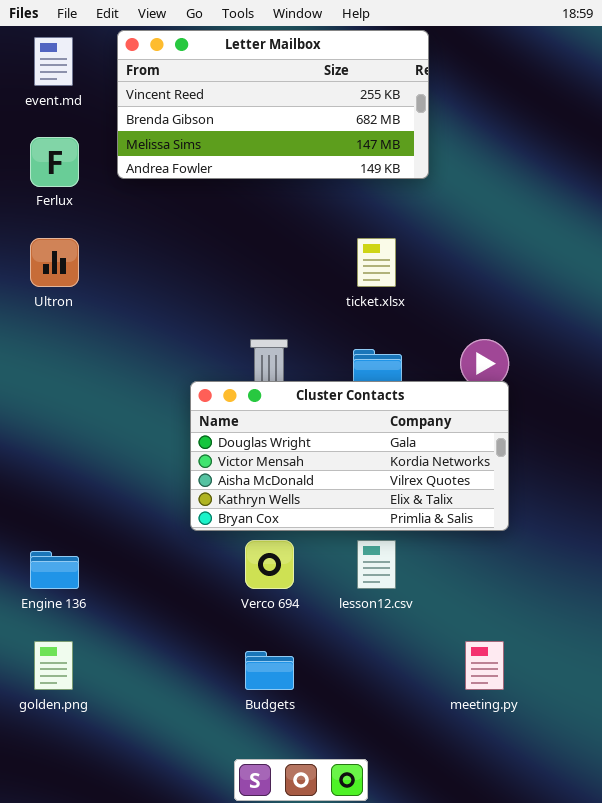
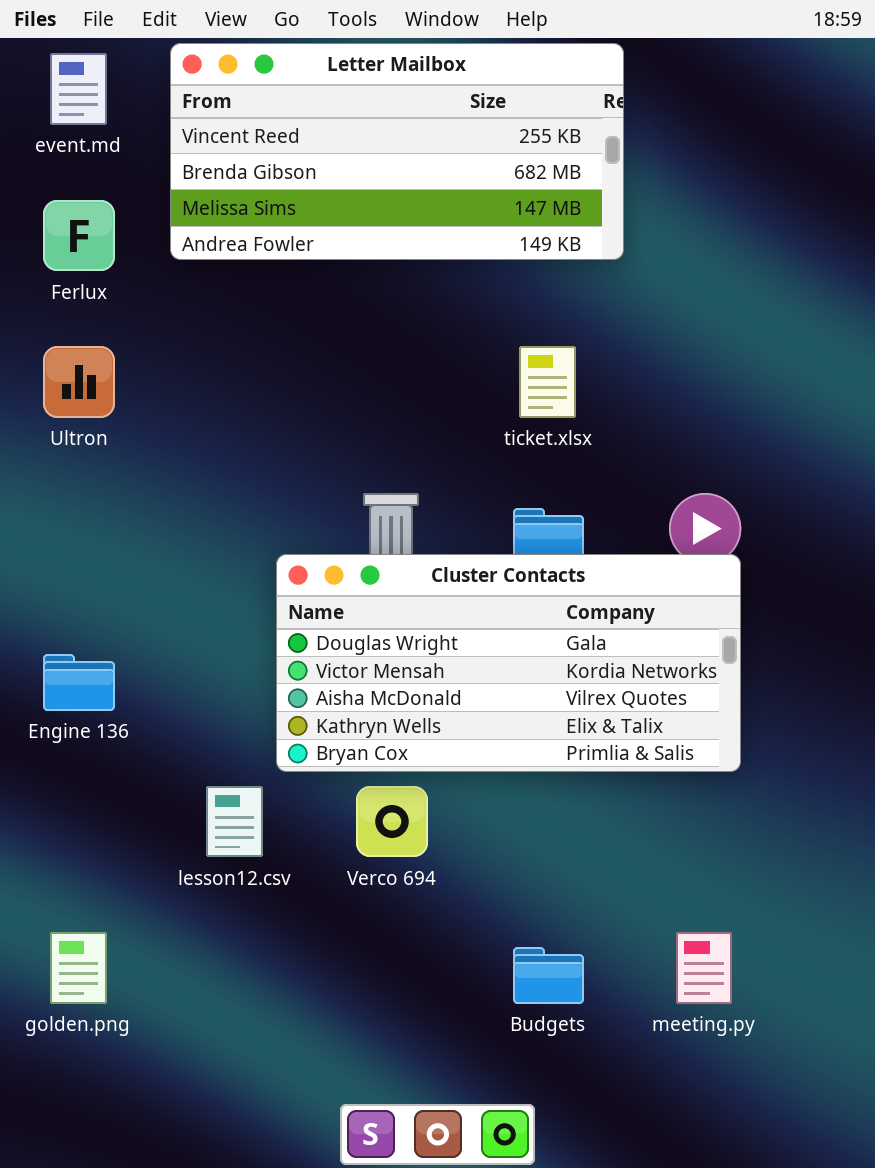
lesson12.csv: [357,540,396,589] -> [206,786,263,857], moved
Engine 136: [30,551,79,589] -> [43,654,115,711], moved
Budgets: [245,651,294,690] -> [513,947,584,1004], moved

